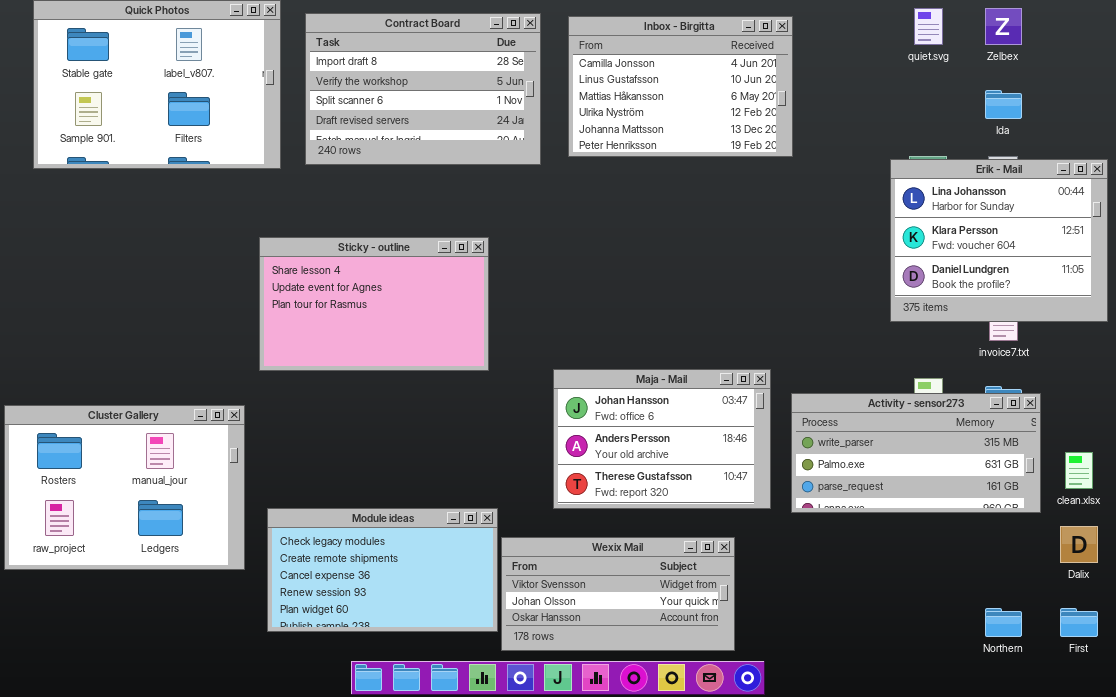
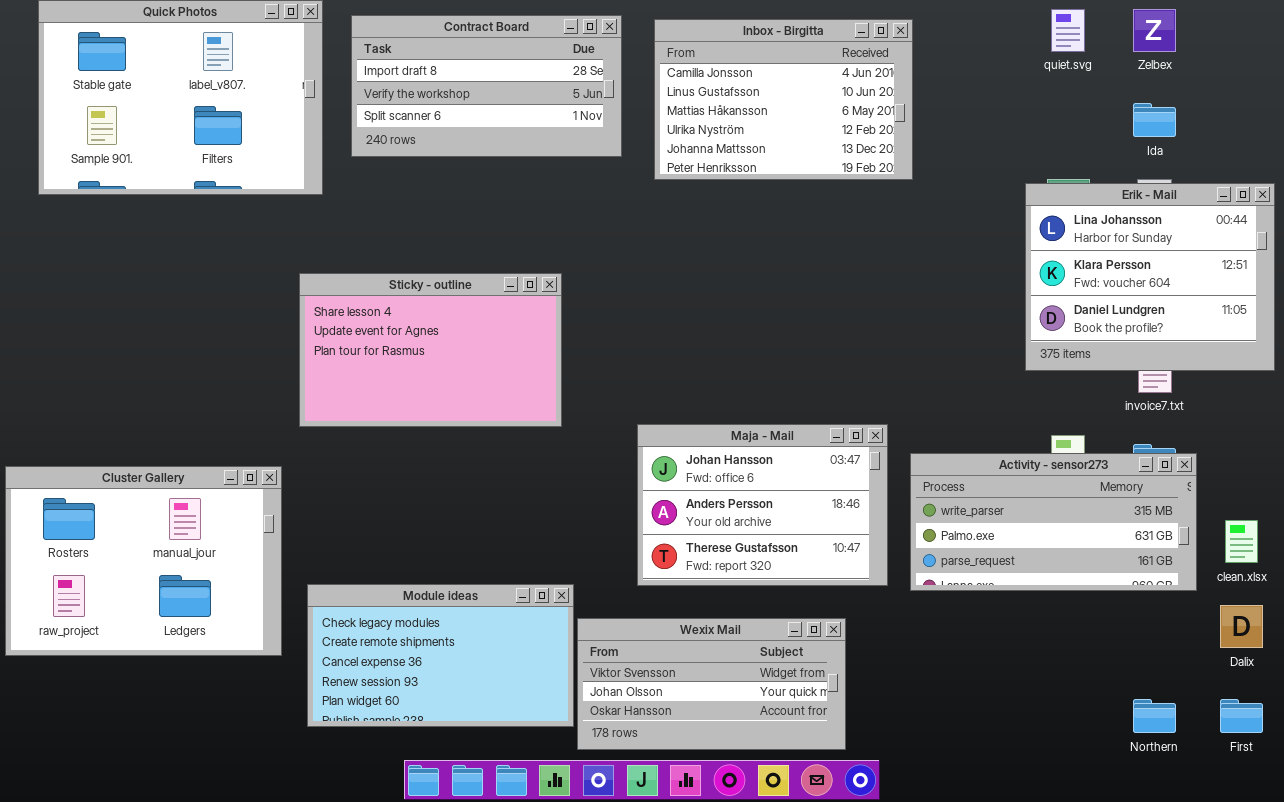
Contract Board: [305,13,541,165] -> [351,15,622,157], resized

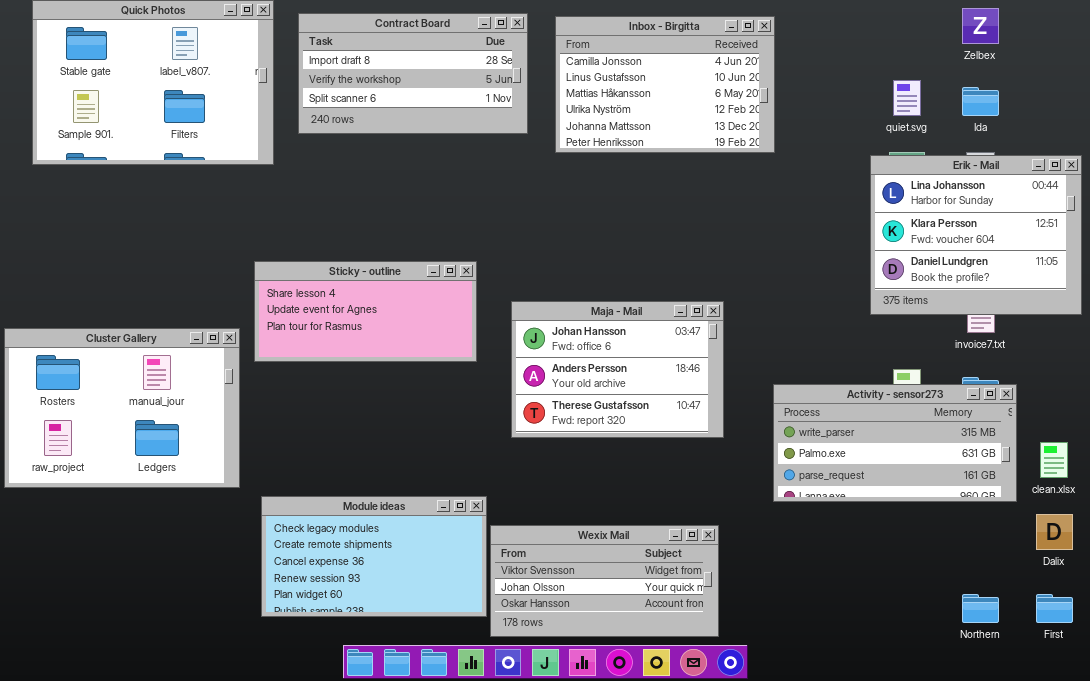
quiet.svg: [1051,9,1085,52] -> [893,80,921,116], moved
Sticky - outline: [299,273,562,427] -> [254,261,477,362], resized
Maja - Mail: [637,424,888,586] -> [511,301,724,438], moved
Cluster Gallery: [5,466,282,656] -> [4,328,240,488], moved

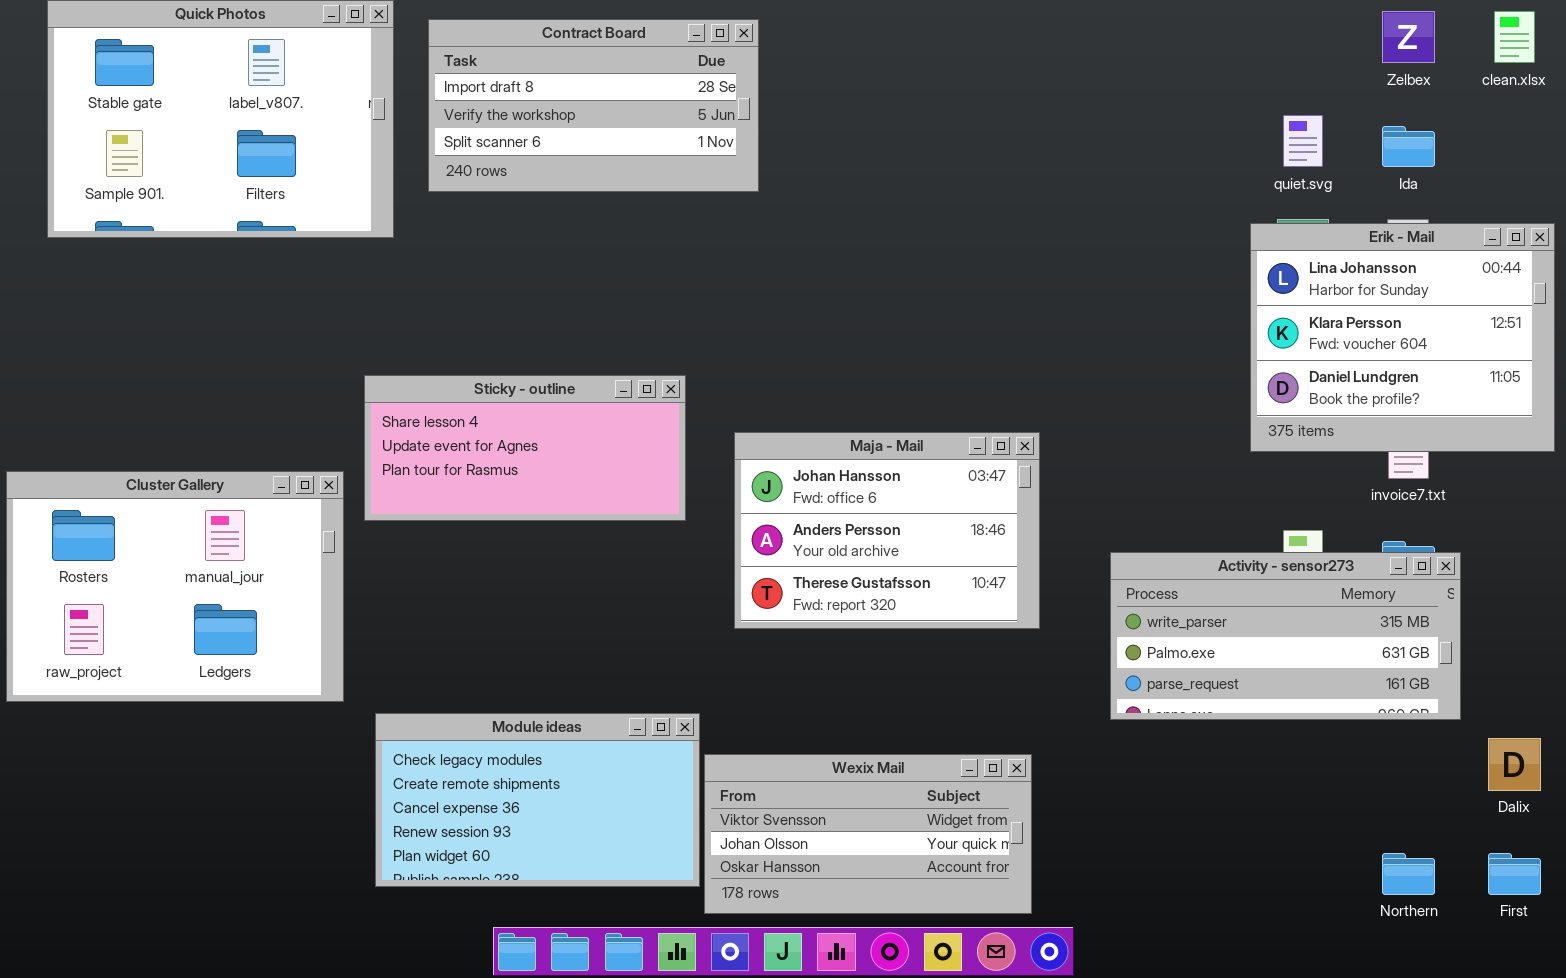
Inbox - Birgitta: [555,16,775,153] -> none, closed
clean.xlsx: [1040,442,1068,478] -> [1494,11,1535,63], moved

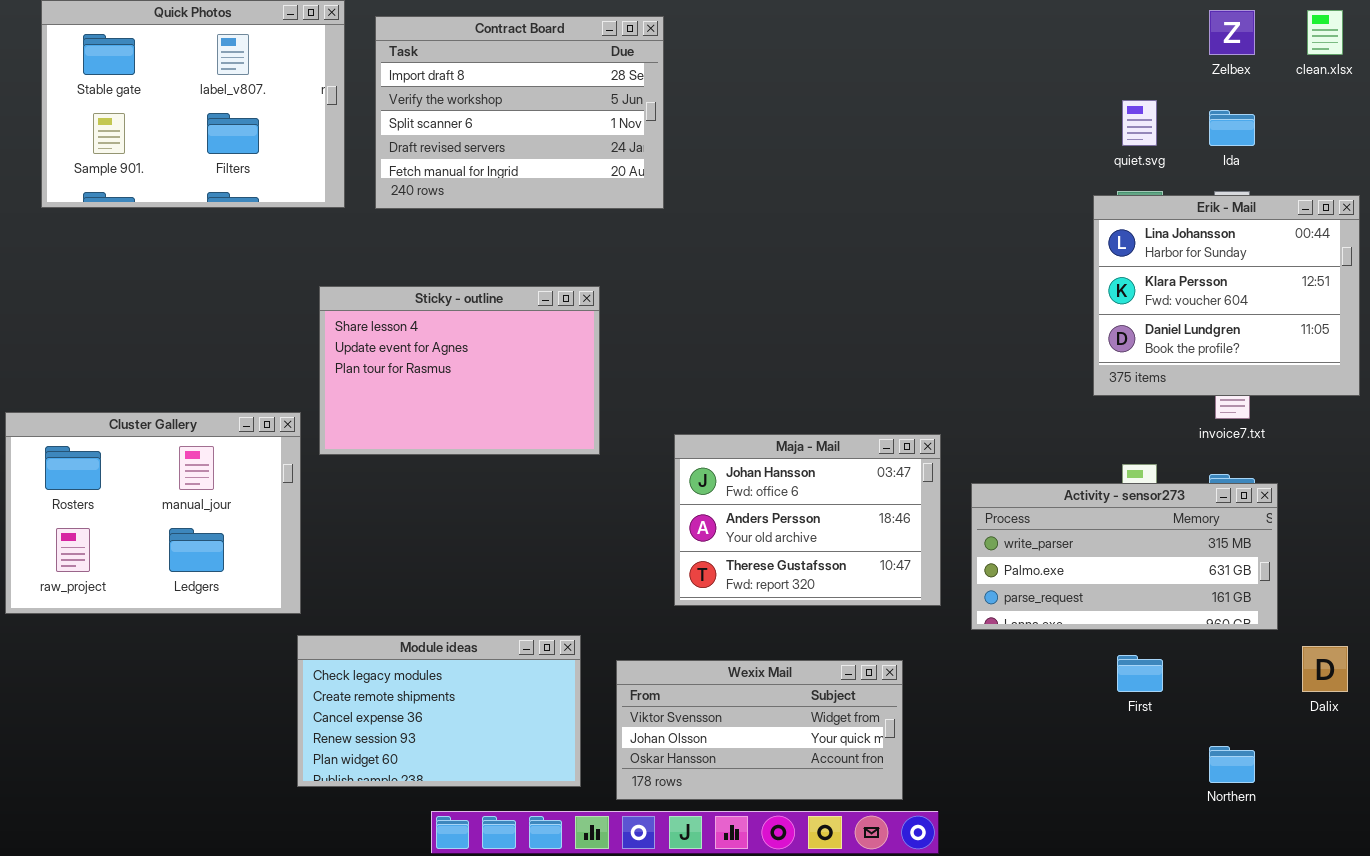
Contract Board: [428,19,759,192] -> [375,16,664,209], resized
Sticky - outline: [364,375,686,521] -> [319,286,600,455], resized
Maja - Mail: [734,432,1040,629] -> [674,434,941,606], moved
Module ideas: [375,713,700,887] -> [297,635,581,787], moved
First: [1488,853,1541,895] -> [1117,655,1163,692], moved

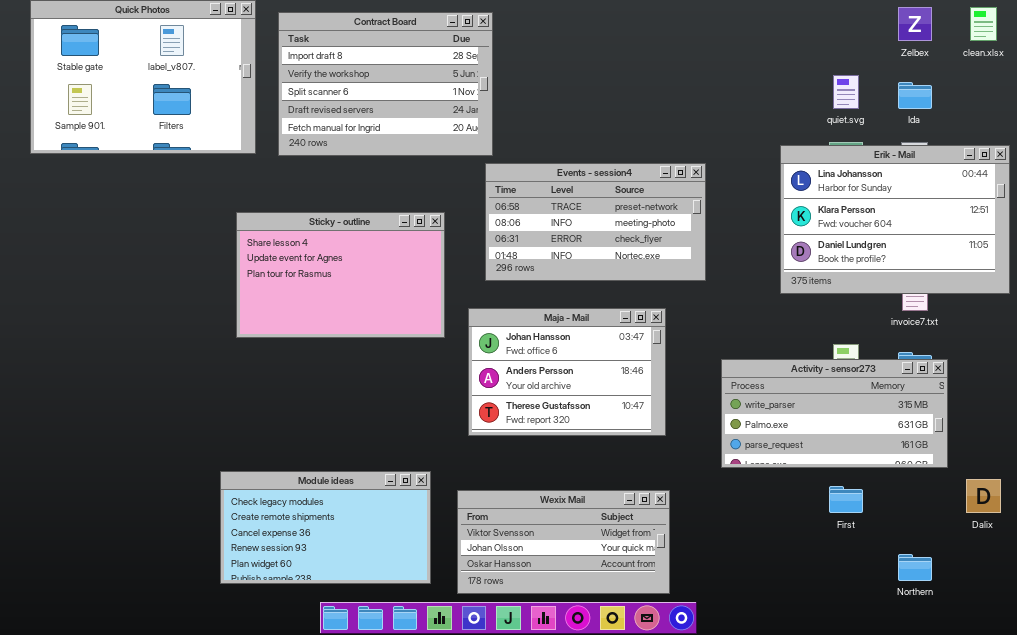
Erik - Mail: [1093,195,1360,396] -> [780,145,1010,294], resized
Events - session4: none -> [485,163,706,281], opened
Cluster Gallery: [5,412,301,614] -> none, closed
Maja - Mail: [674,434,941,606] -> [468,308,666,436], moved

